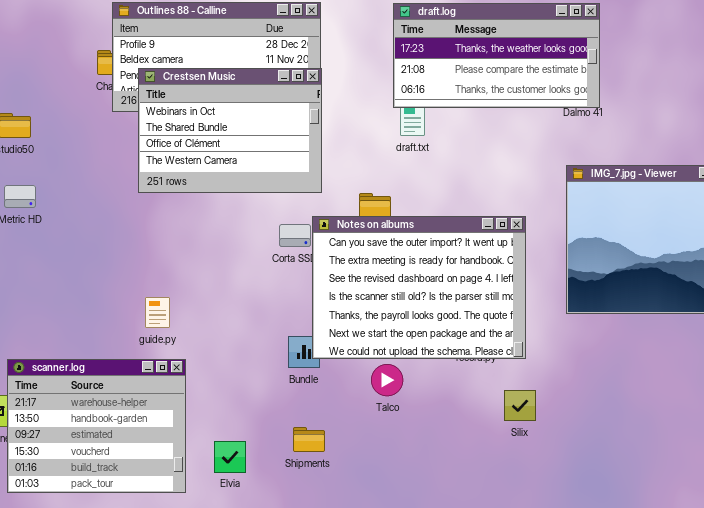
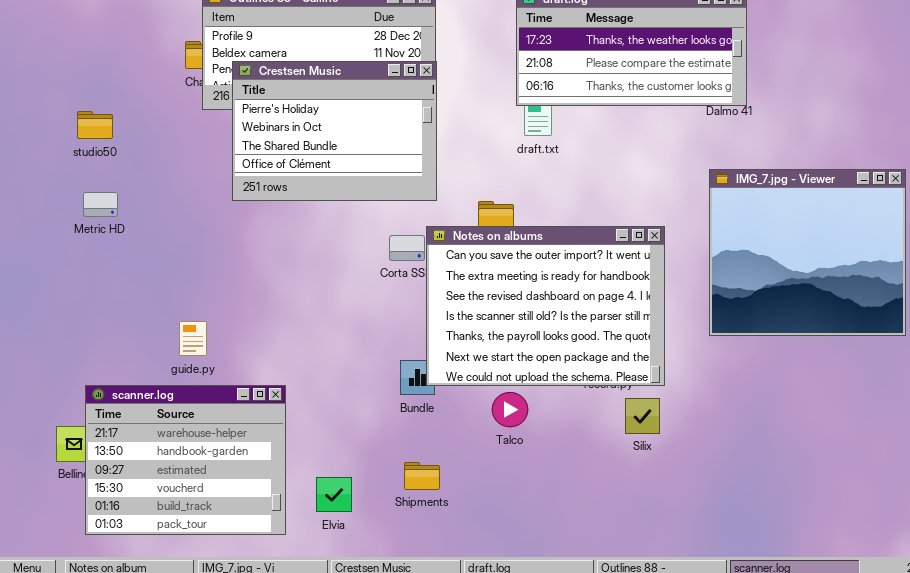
Crestsen Music: [138,68,322,193] -> [232,61,437,201], scrolled up 1 row
guide.py: [145,297,170,328] -> [179,321,207,356], moved
Silix: [504,390,536,421] -> [625,398,660,434], moved

